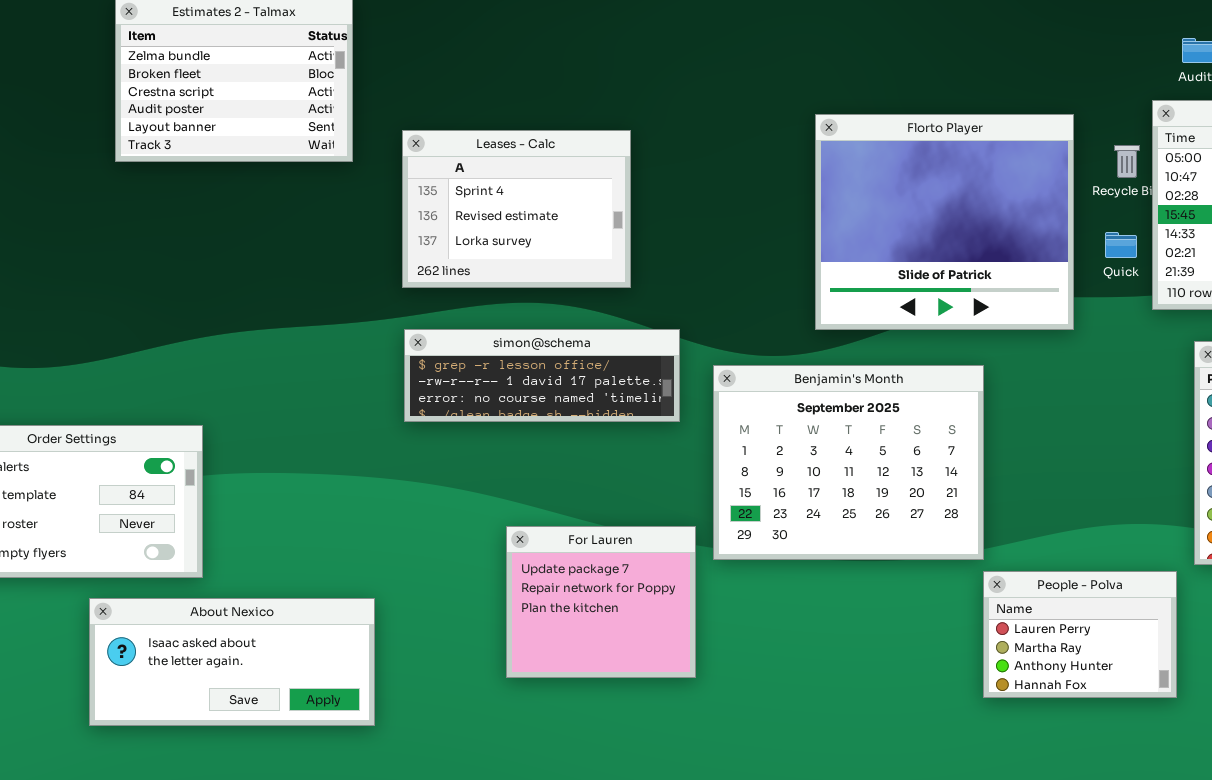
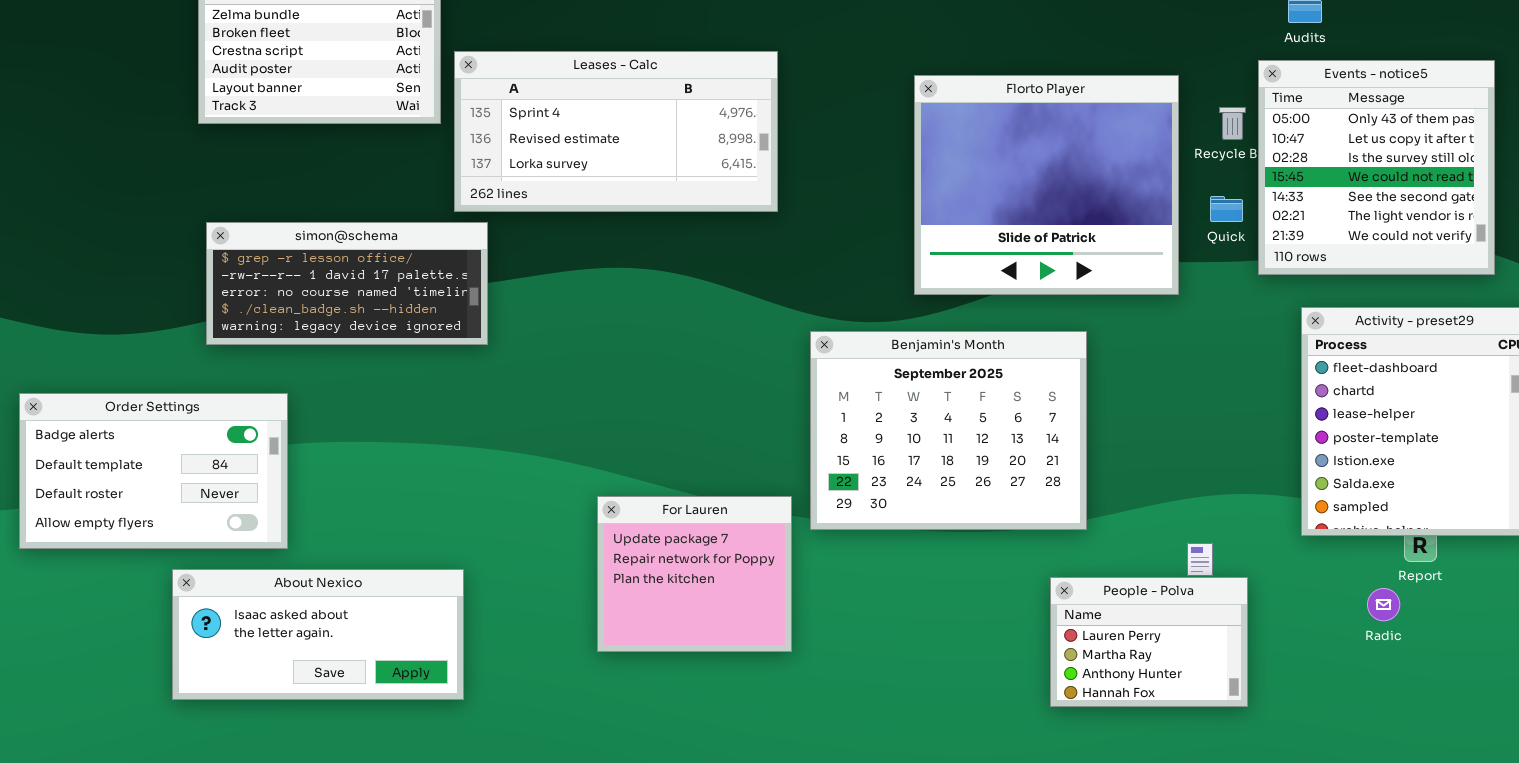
Leases - Calc: [402,130,631,288] -> [454,51,778,212], moved, resized
simon@schema: [404,329,680,422] -> [206,222,488,345], moved, resized
People - Polva: [983,571,1177,698] -> [1050,577,1248,707], moved

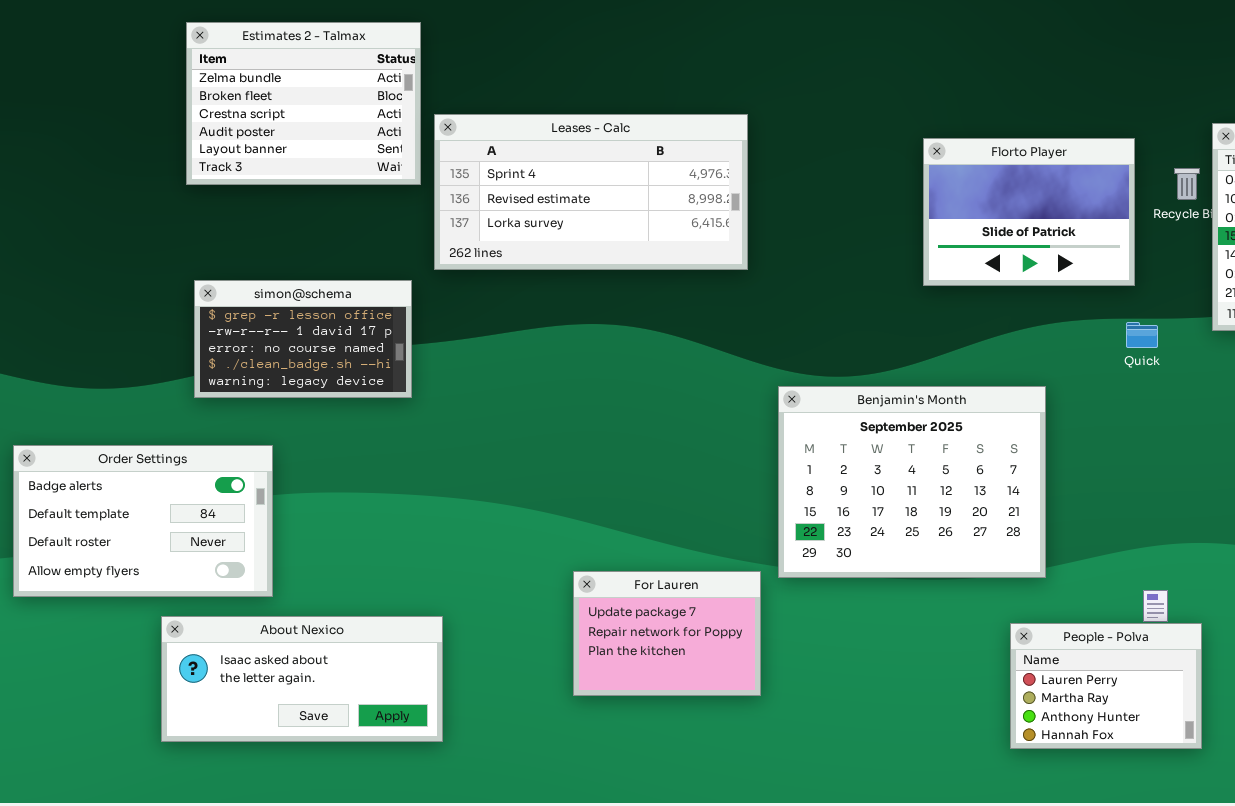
Florto Player: [914,75,1179,295] -> [923,138,1135,286], resized
Quick: [1210,196,1243,222] -> [1126,322,1158,348], moved
simon@schema: [206,222,488,345] -> [194,280,412,398], resized
For Lauren: [597,496,792,652] -> [573,571,761,696], resized

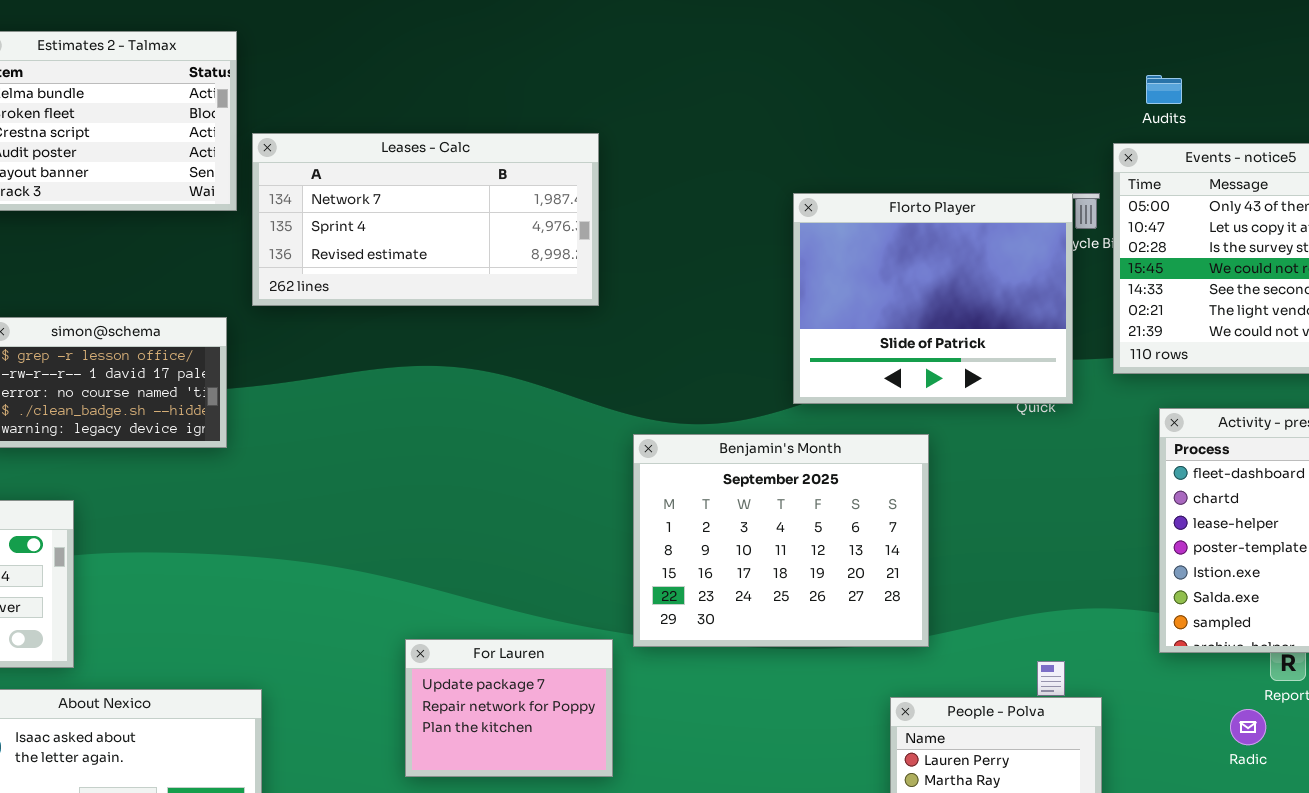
Leases - Calc: [434,114,748,270] -> [252,133,599,306], scrolled up 1 row
Florto Player: [923,138,1135,286] -> [793,193,1073,404], moved, resized

